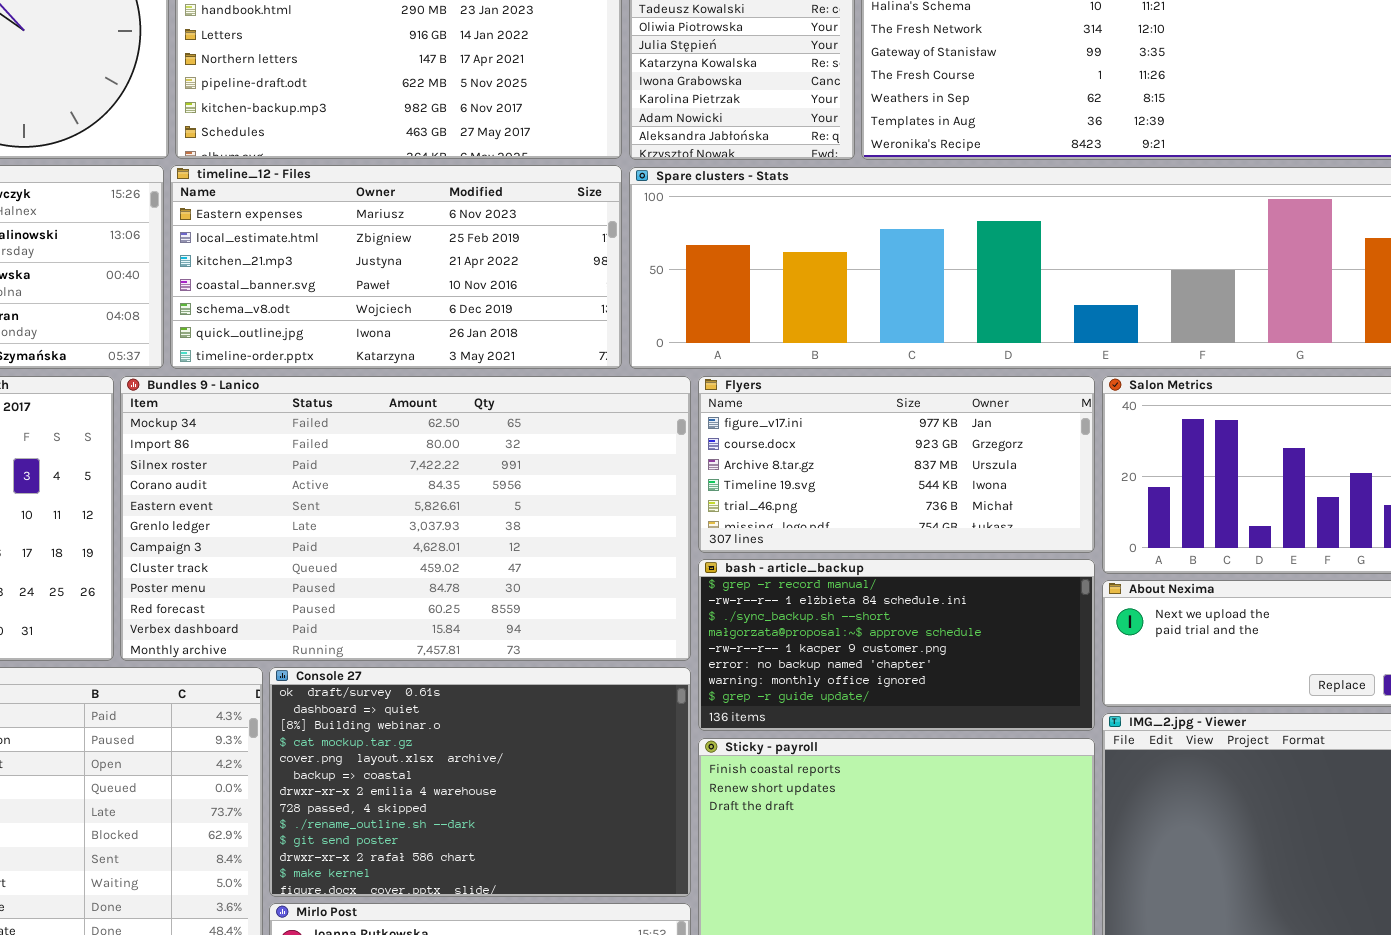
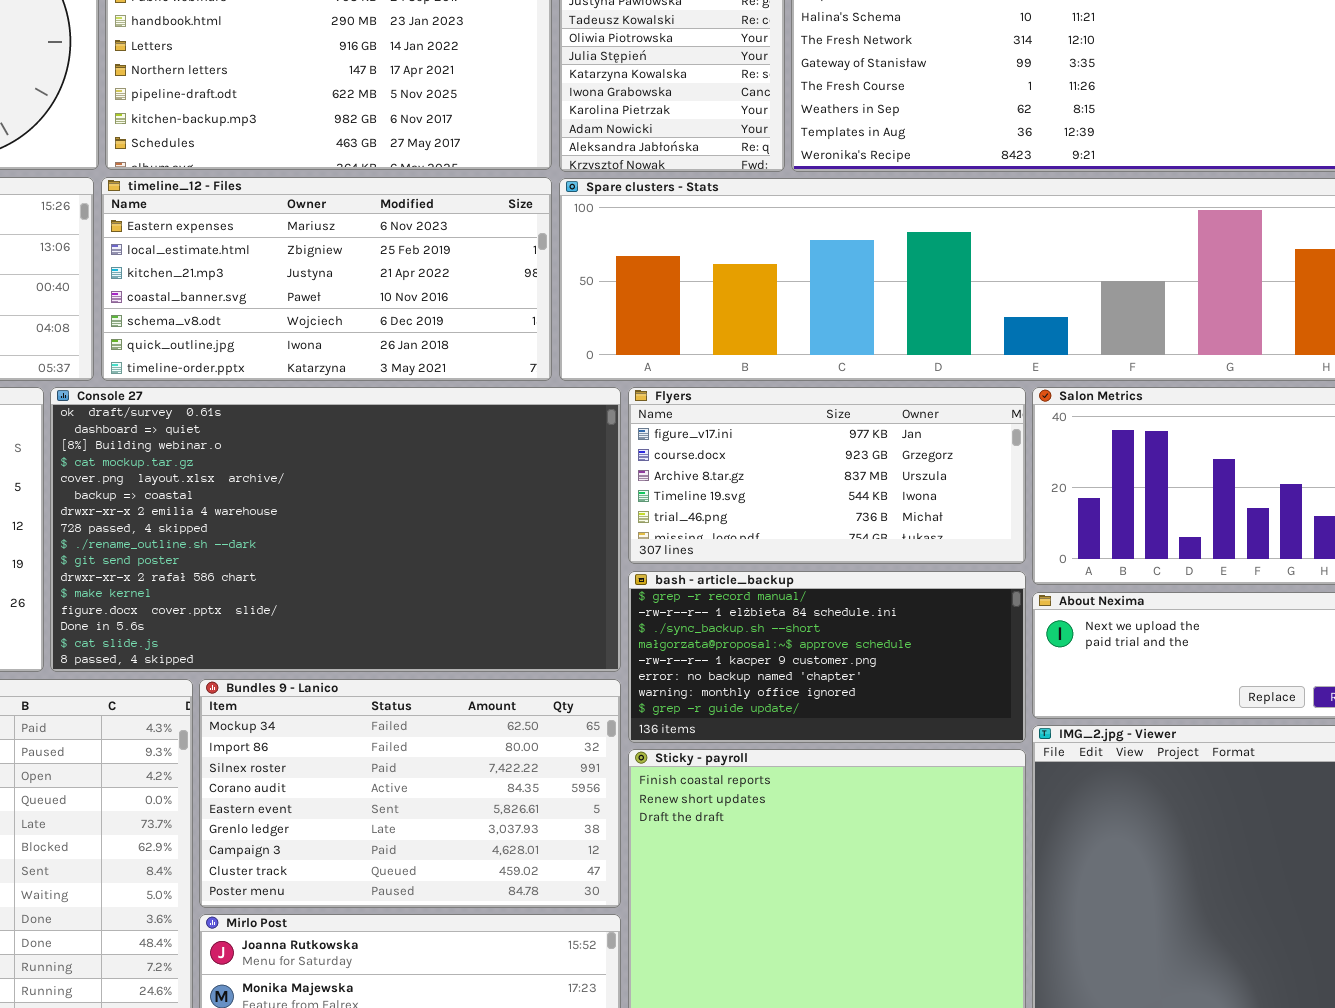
Bundles 9 - Lanico: [120,376,691,661] -> [199,679,621,908], moved, resized
Console 27: [269,667,691,897] -> [50,387,621,672], moved, resized

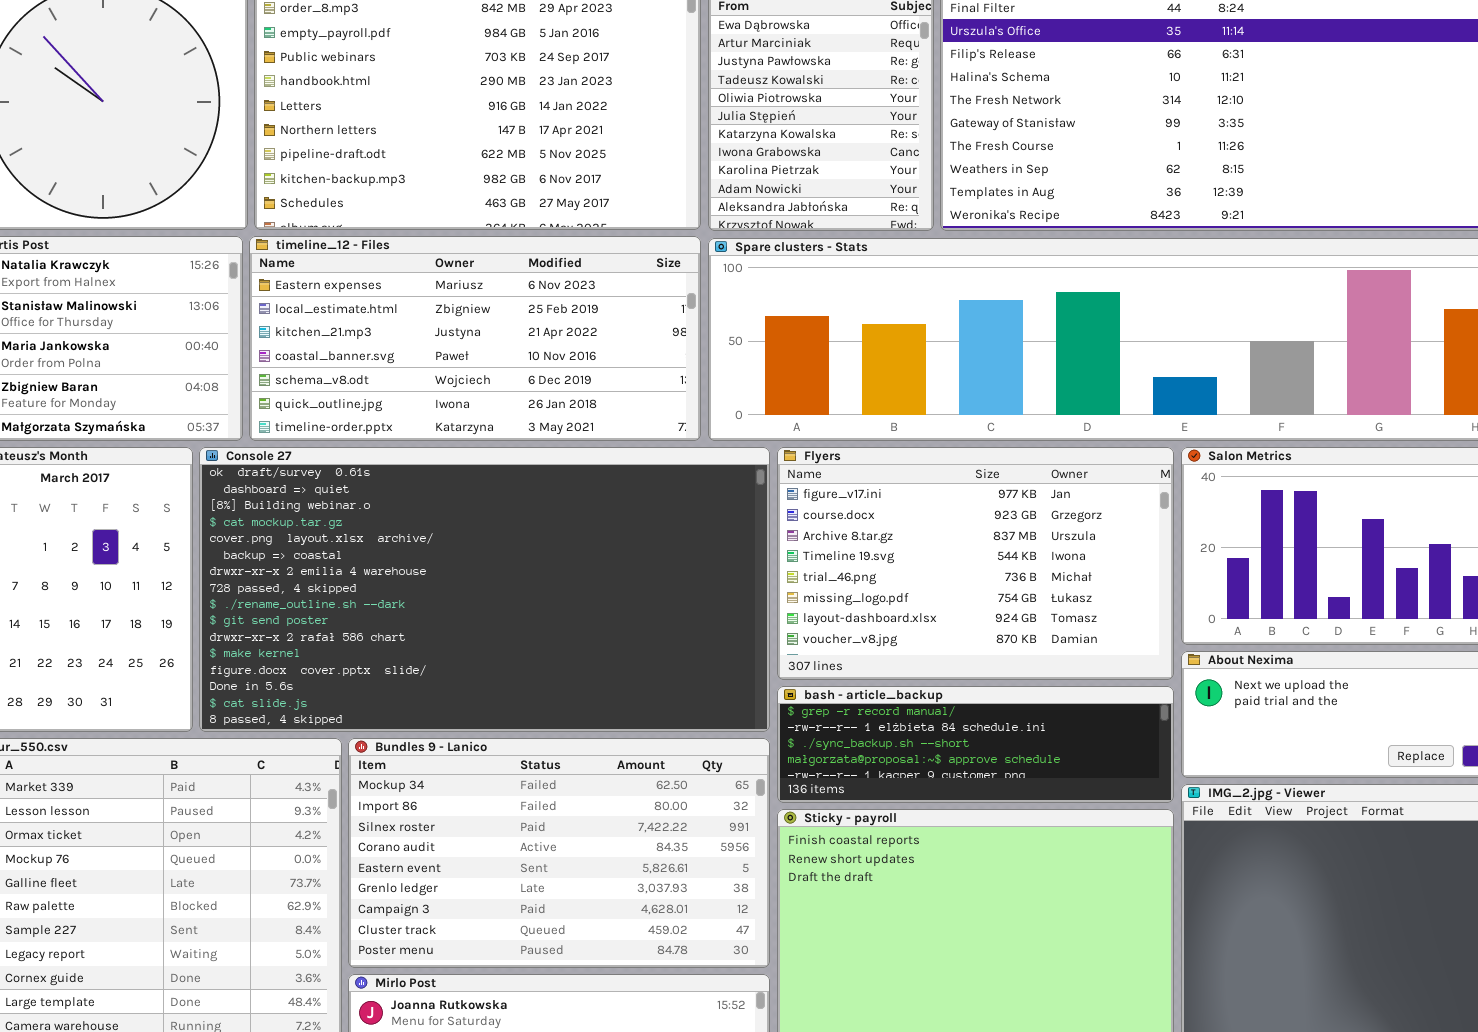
Flyers: [628,387,1026,564] -> [777,447,1174,680], resized
bash - article_backup: [628,571,1026,743] -> [777,686,1174,803], resized

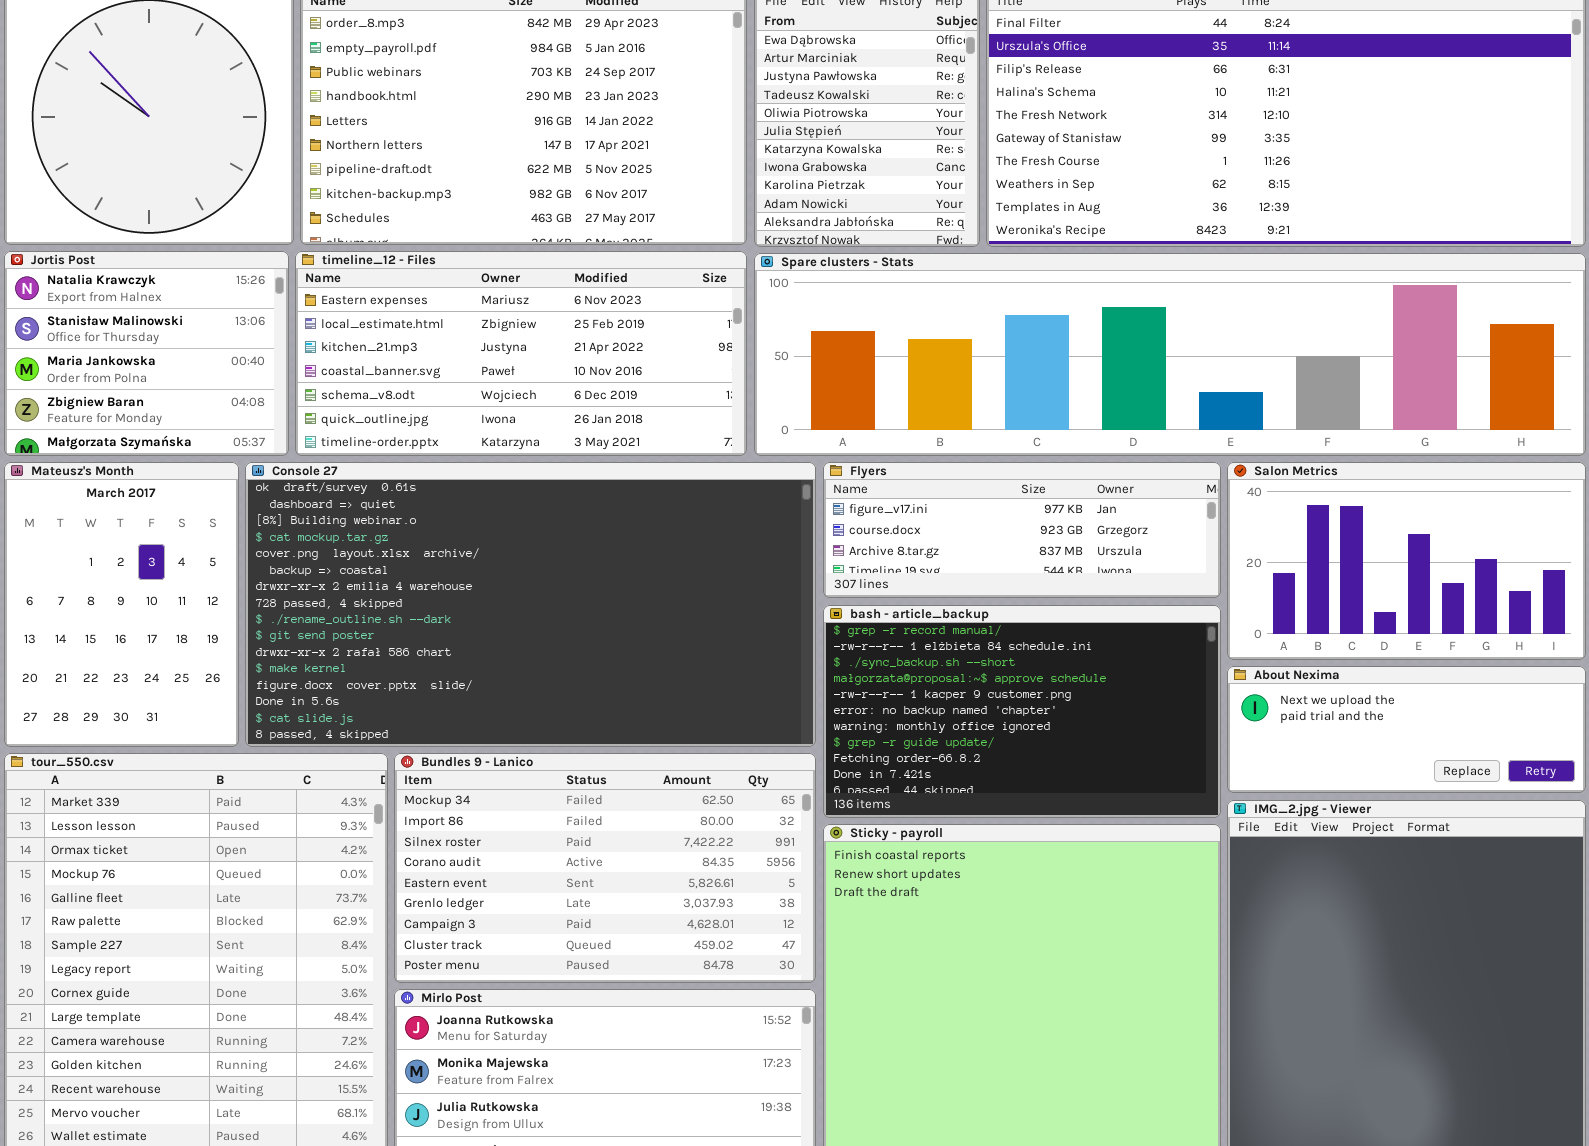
Flyers: [777,447,1174,680] -> [823,462,1221,598], resized
bash - article_backup: [777,686,1174,803] -> [823,605,1221,818], resized

